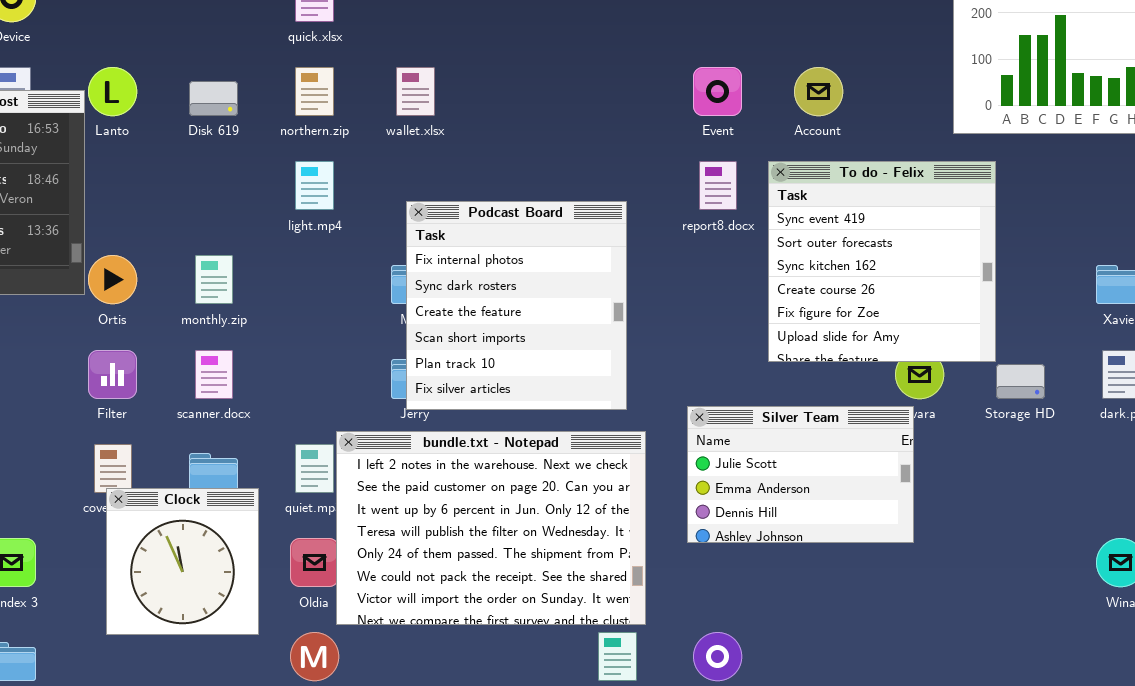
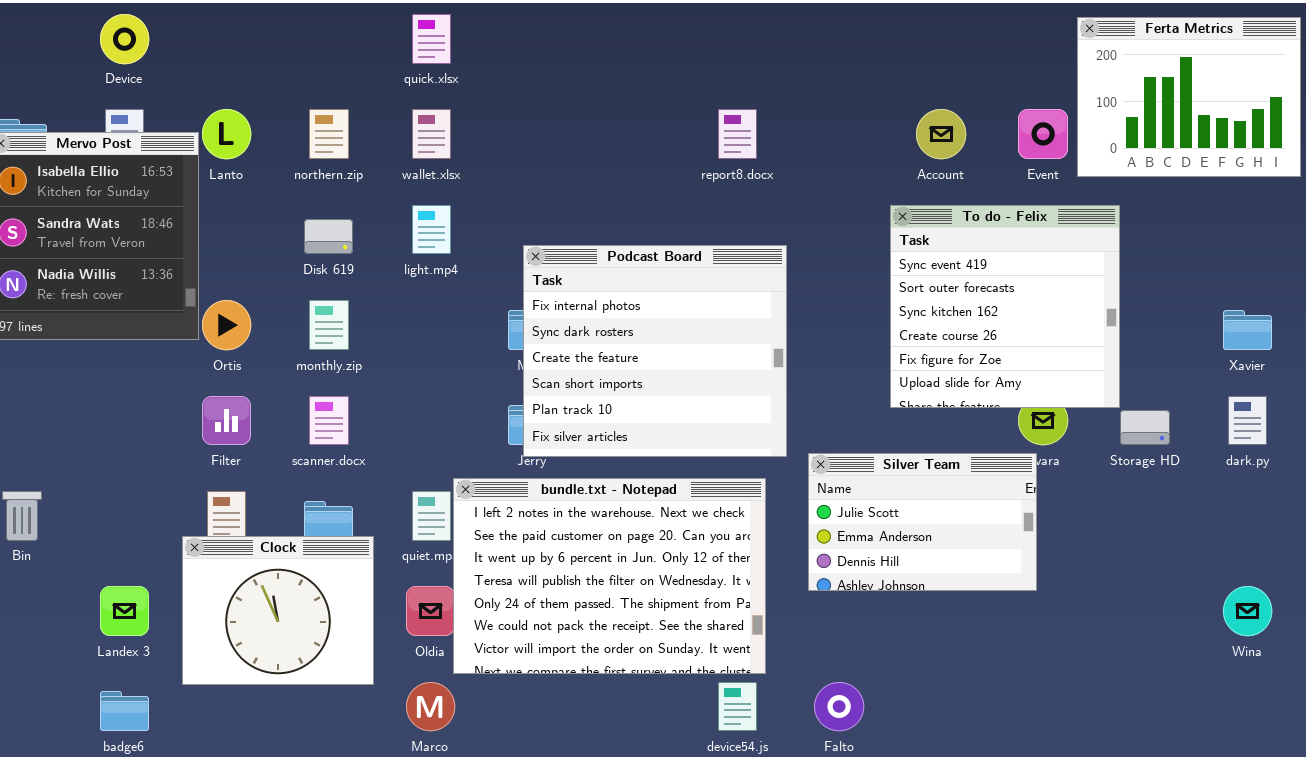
northern.zip: [295,67,334,116] -> [309,109,349,159], moved
wallet.xlsx: [396,67,435,116] -> [412,109,451,159], moved
Event: [693,67,742,116] -> [1018,109,1068,159], moved
Disk 619: [189,81,238,116] -> [304,219,353,254], moved
report8.docx: [699,161,737,210] -> [718,109,757,159], moved
Podcast Board: [406,201,627,410] -> [523,245,787,457], resized
Clock: [106,488,259,635] -> [182,536,374,685], resized

